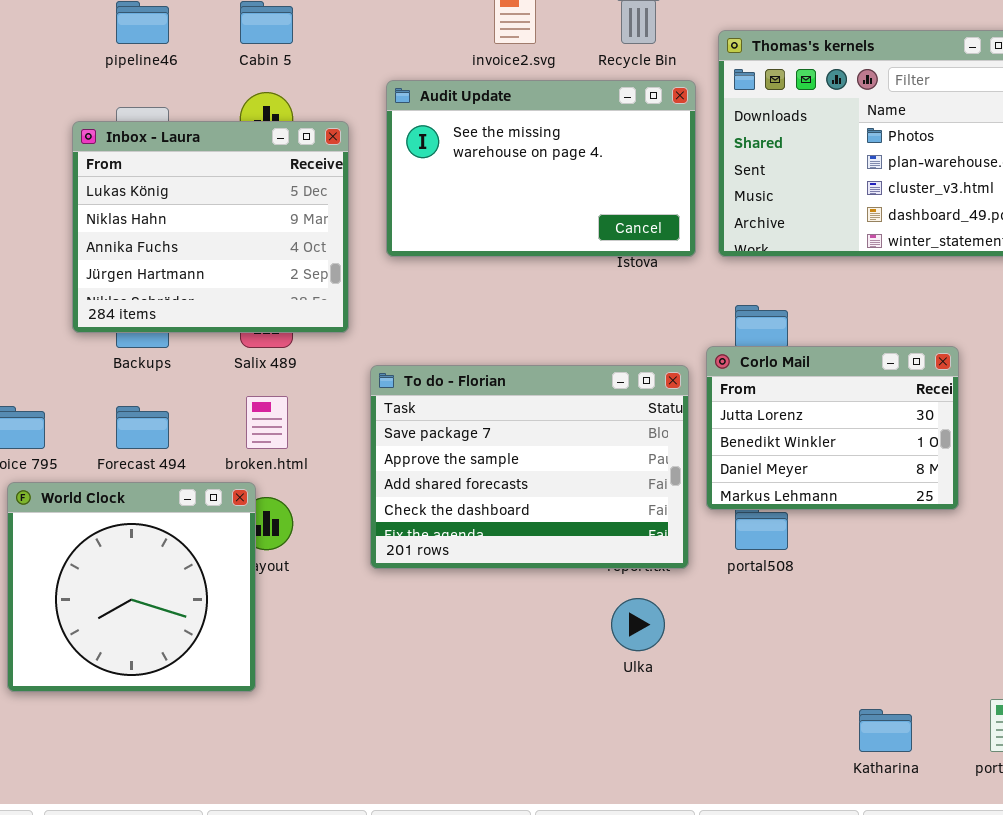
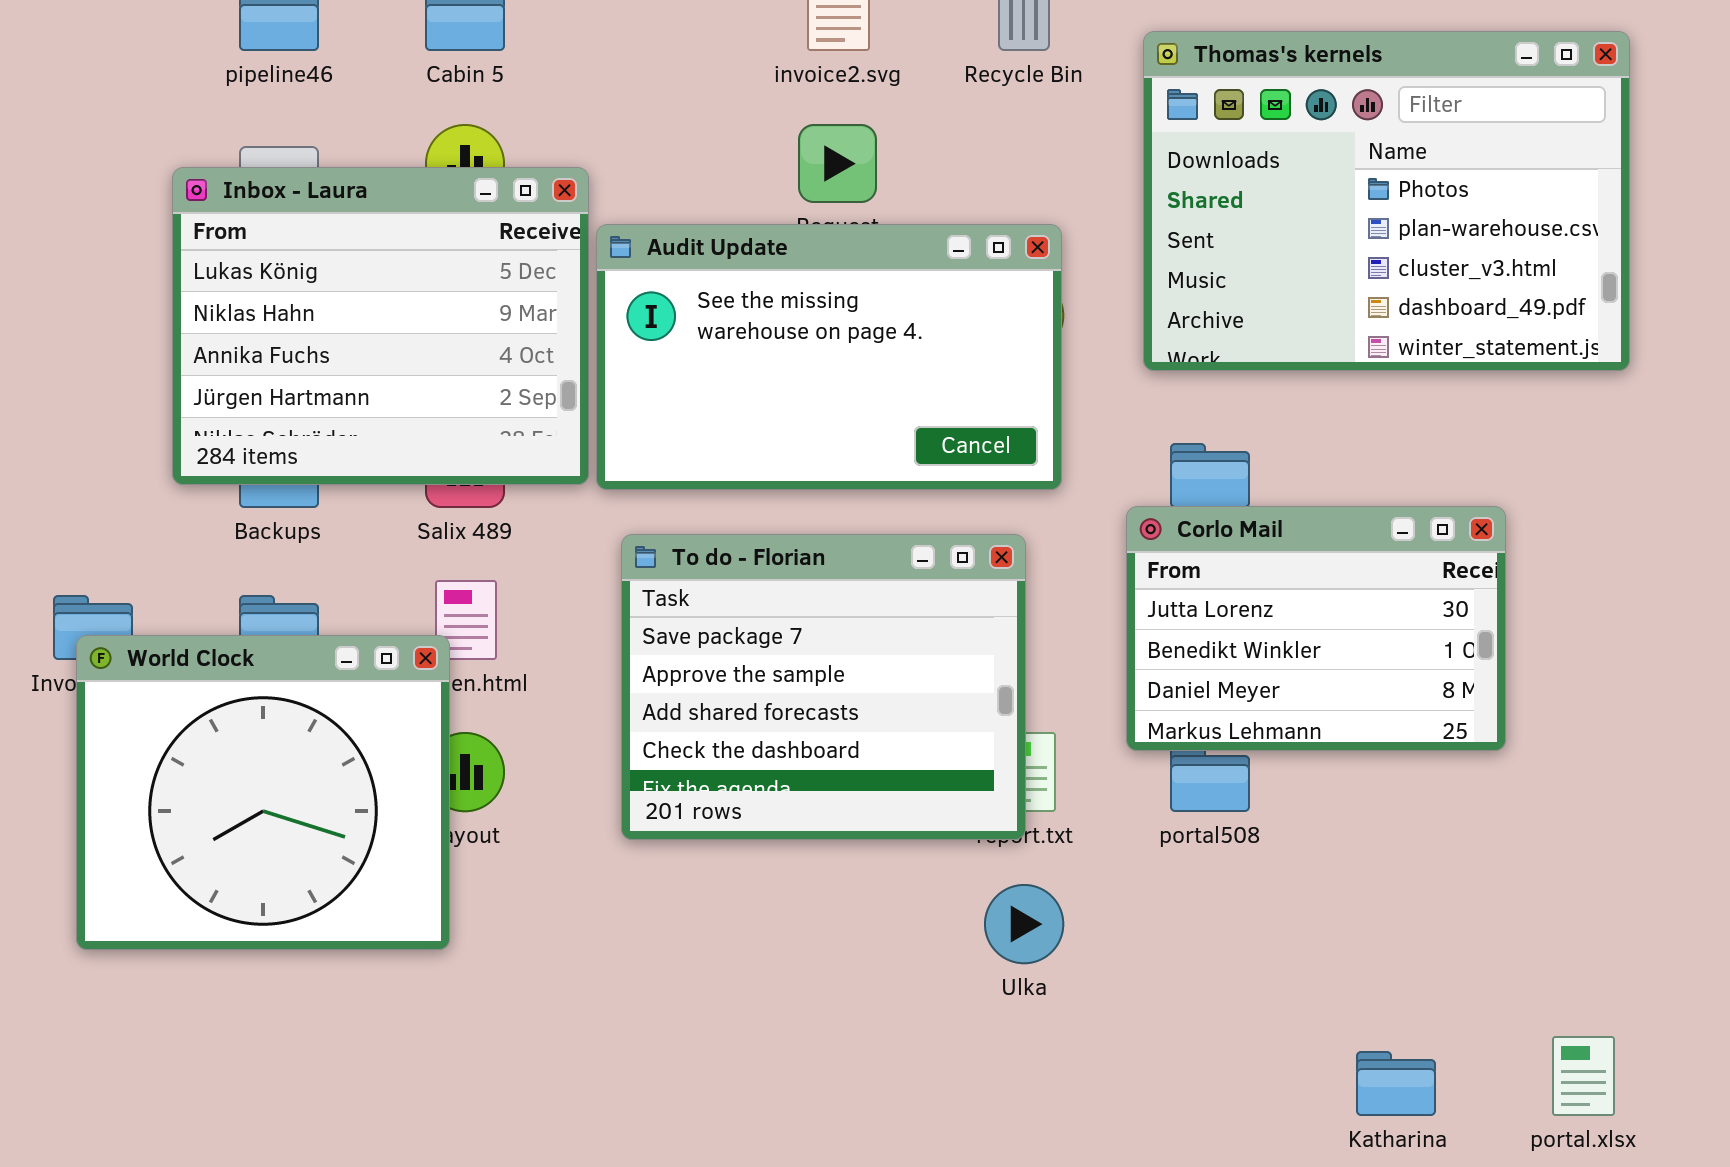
Audit Update: [386,80,696,257] -> [596,224,1062,490], moved
To do - Florian: [370,365,689,569] -> [621,534,1026,840], resized
World Clock: [7,482,256,692] -> [76,635,450,950], moved

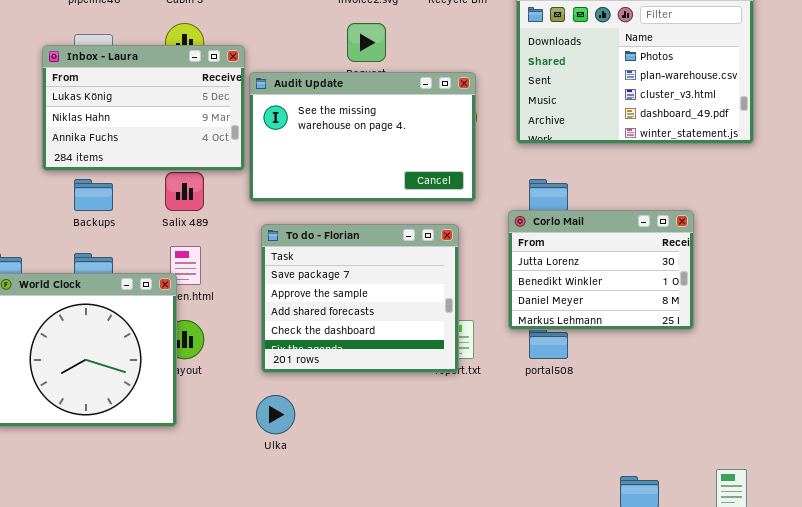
Inbox - Laura: [172,167,589,485] -> [42,45,245,171], resized
Ulka: [984,884,1064,964] -> [256,395,295,434], moved

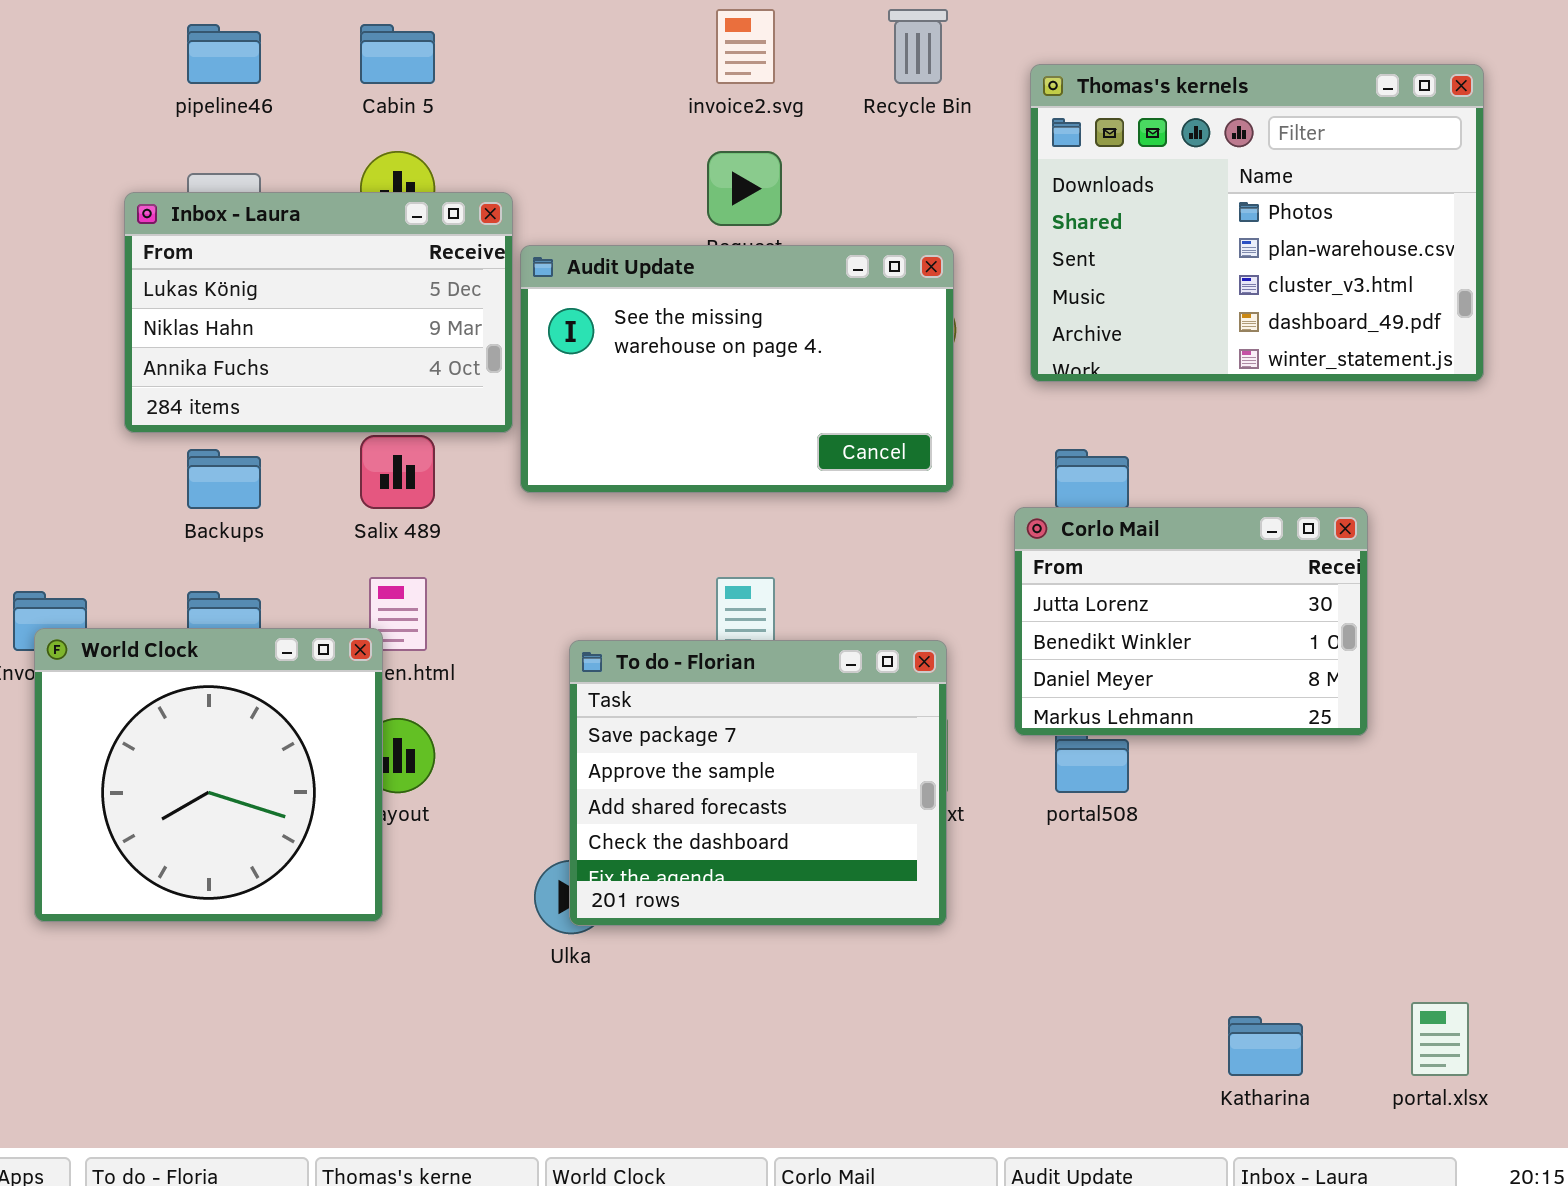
To do - Florian: [261,224,459,373] -> [569,640,947,926], moved

